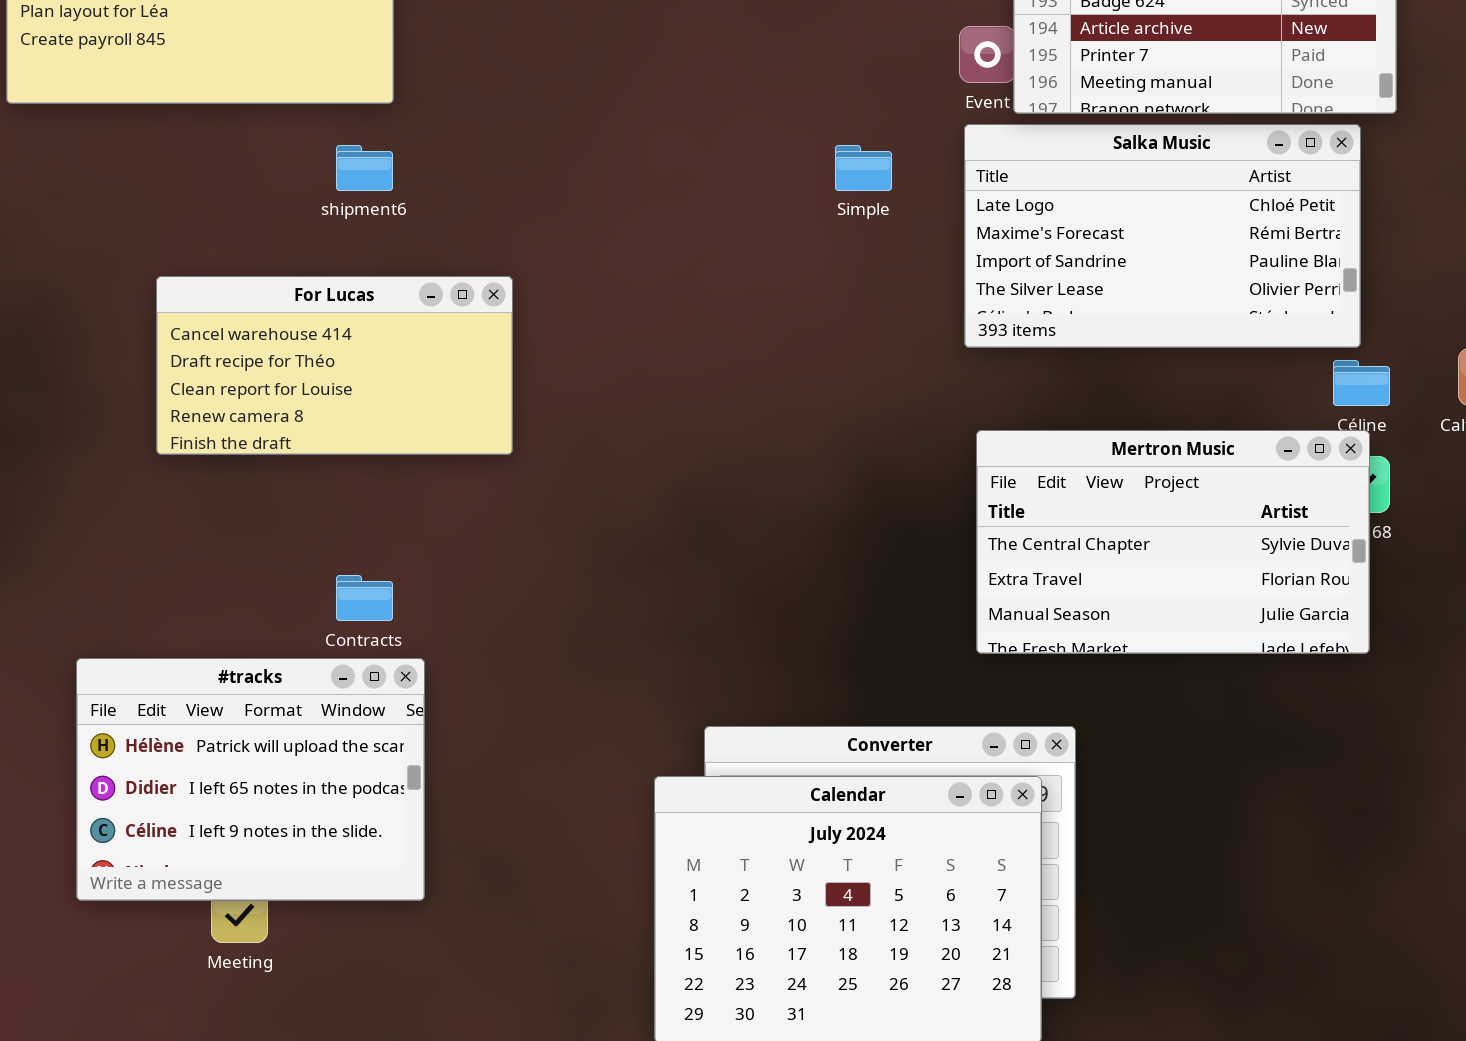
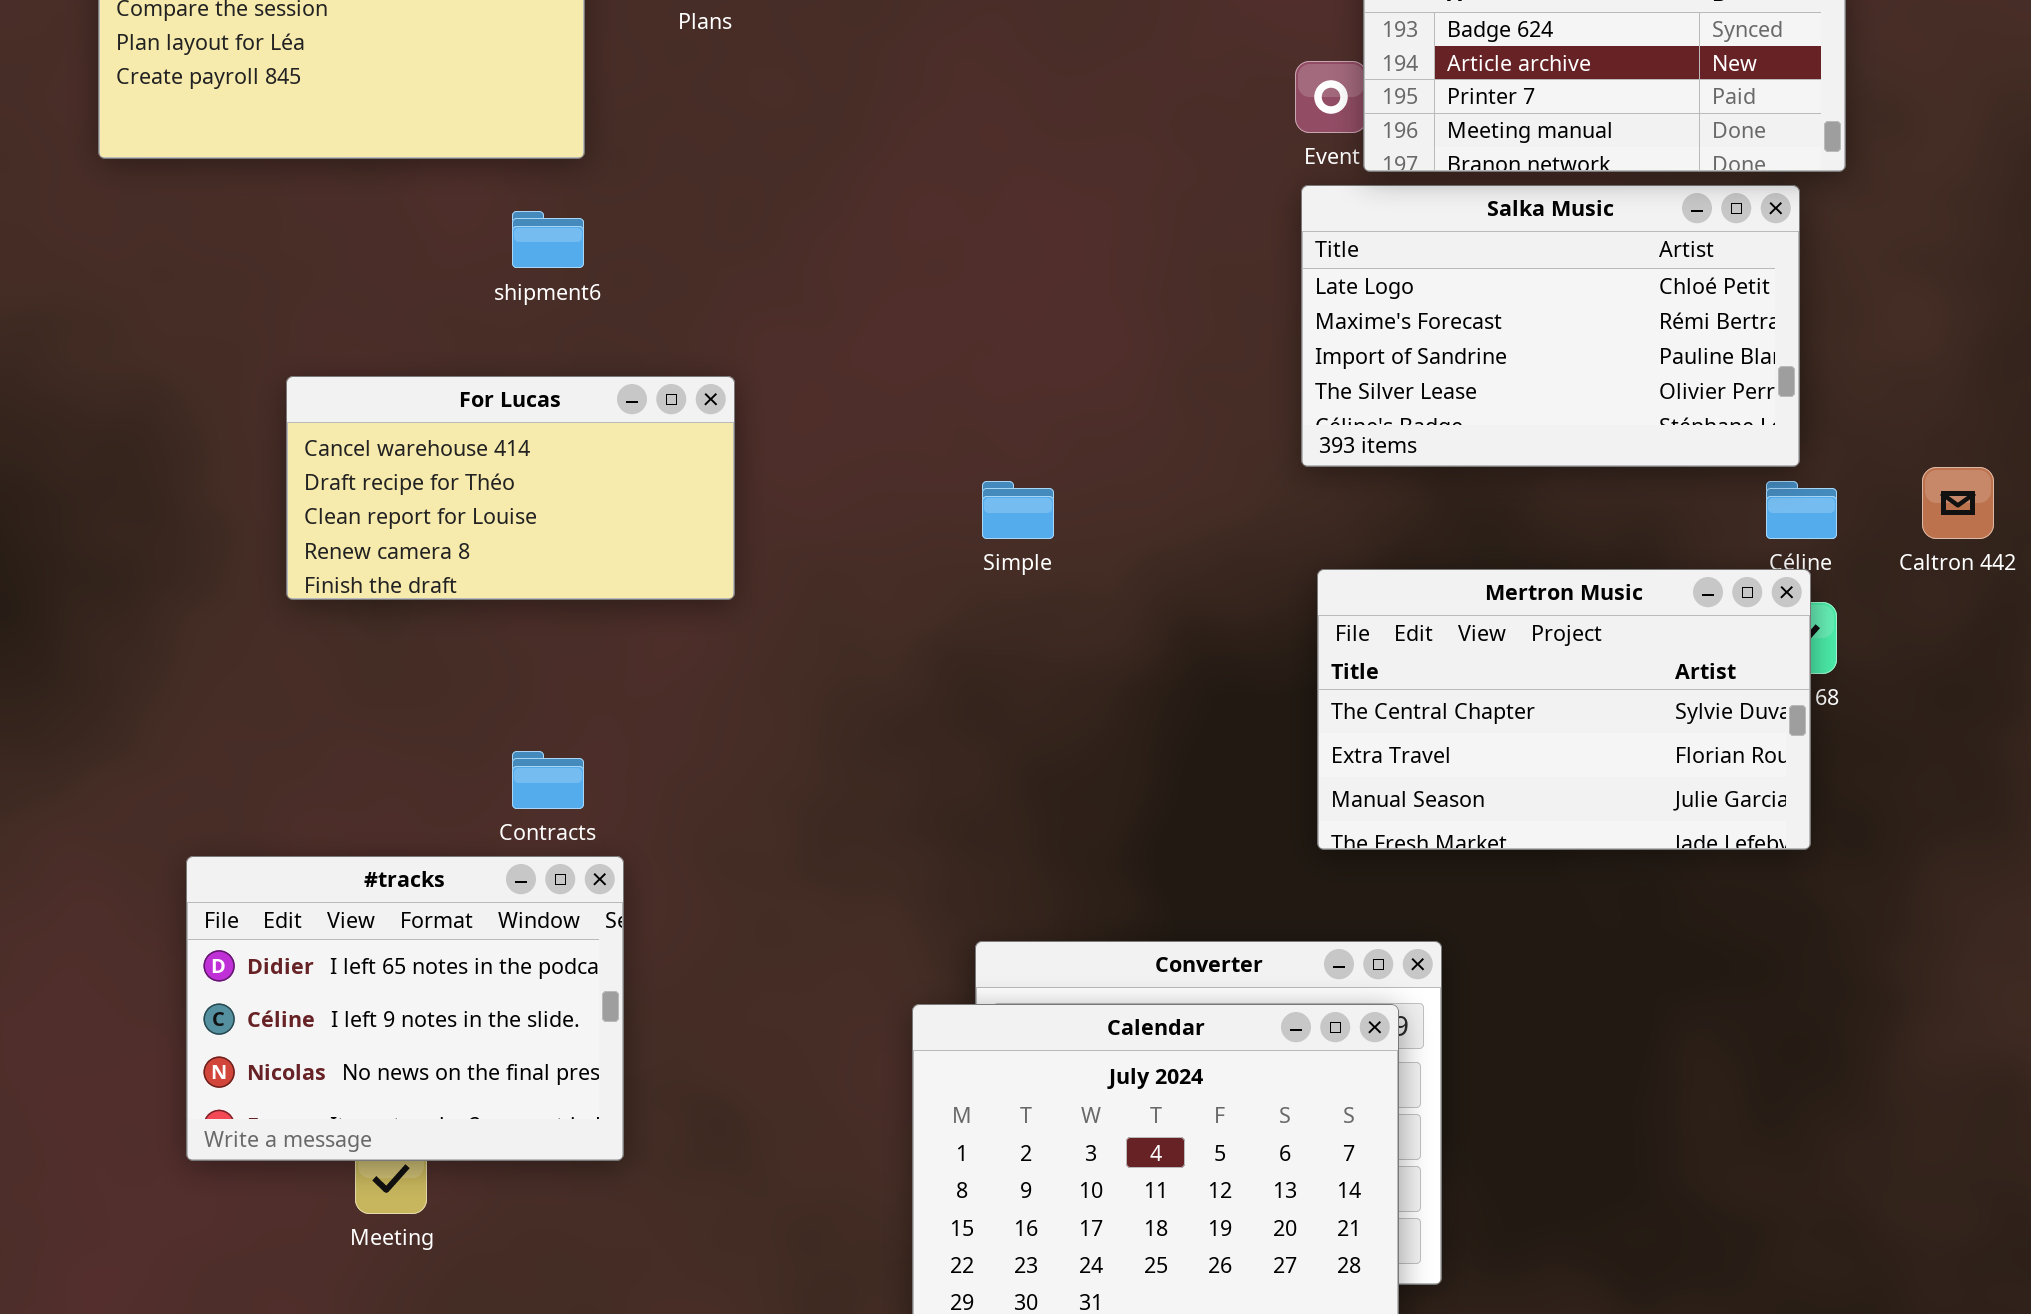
Simple: [835,145,892,191] -> [982,481,1054,539], moved
#tracks: [76,658,425,901] -> [186,856,624,1161], scrolled down 1 row

